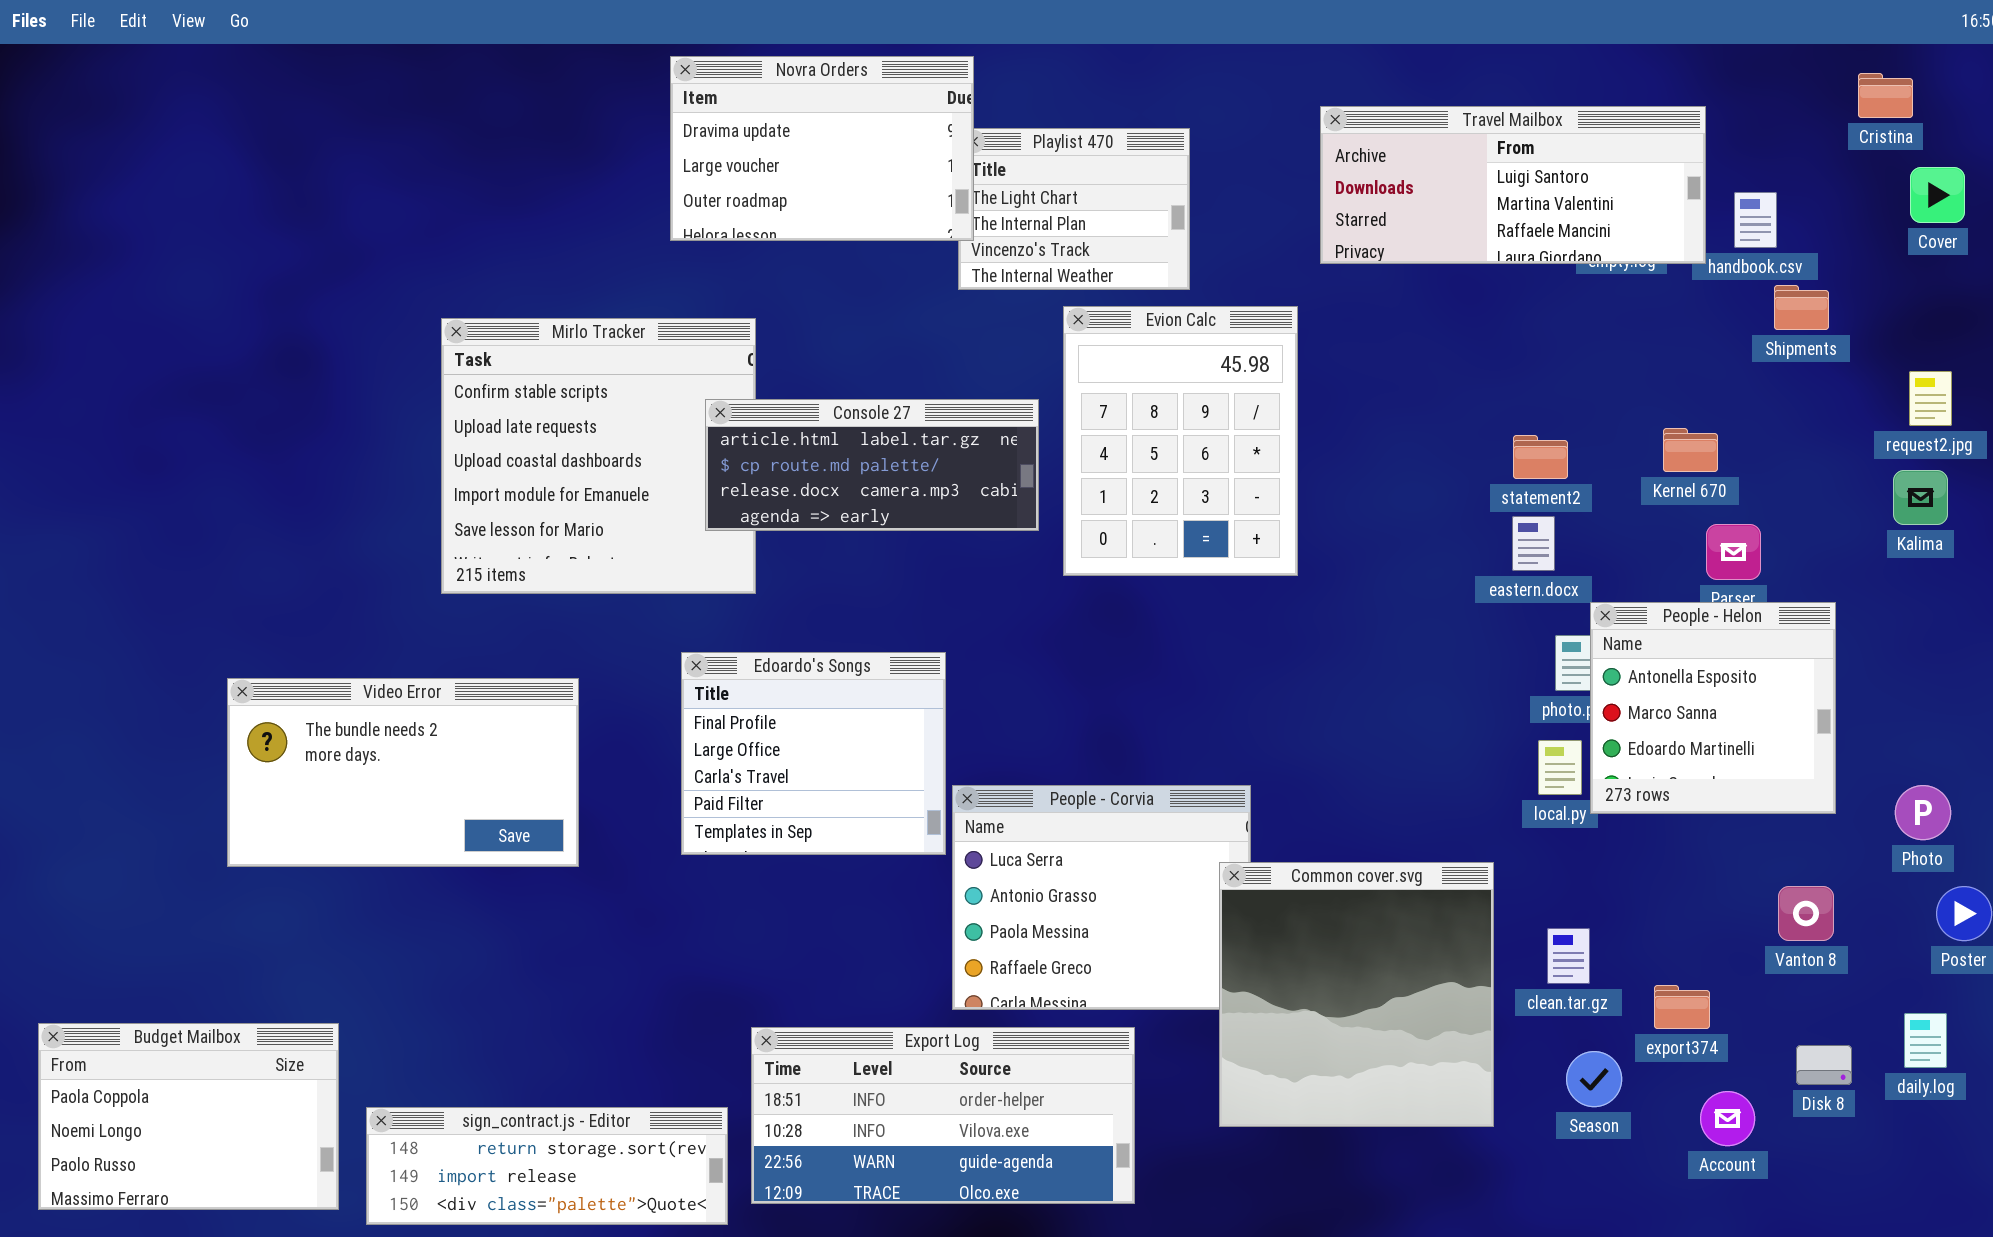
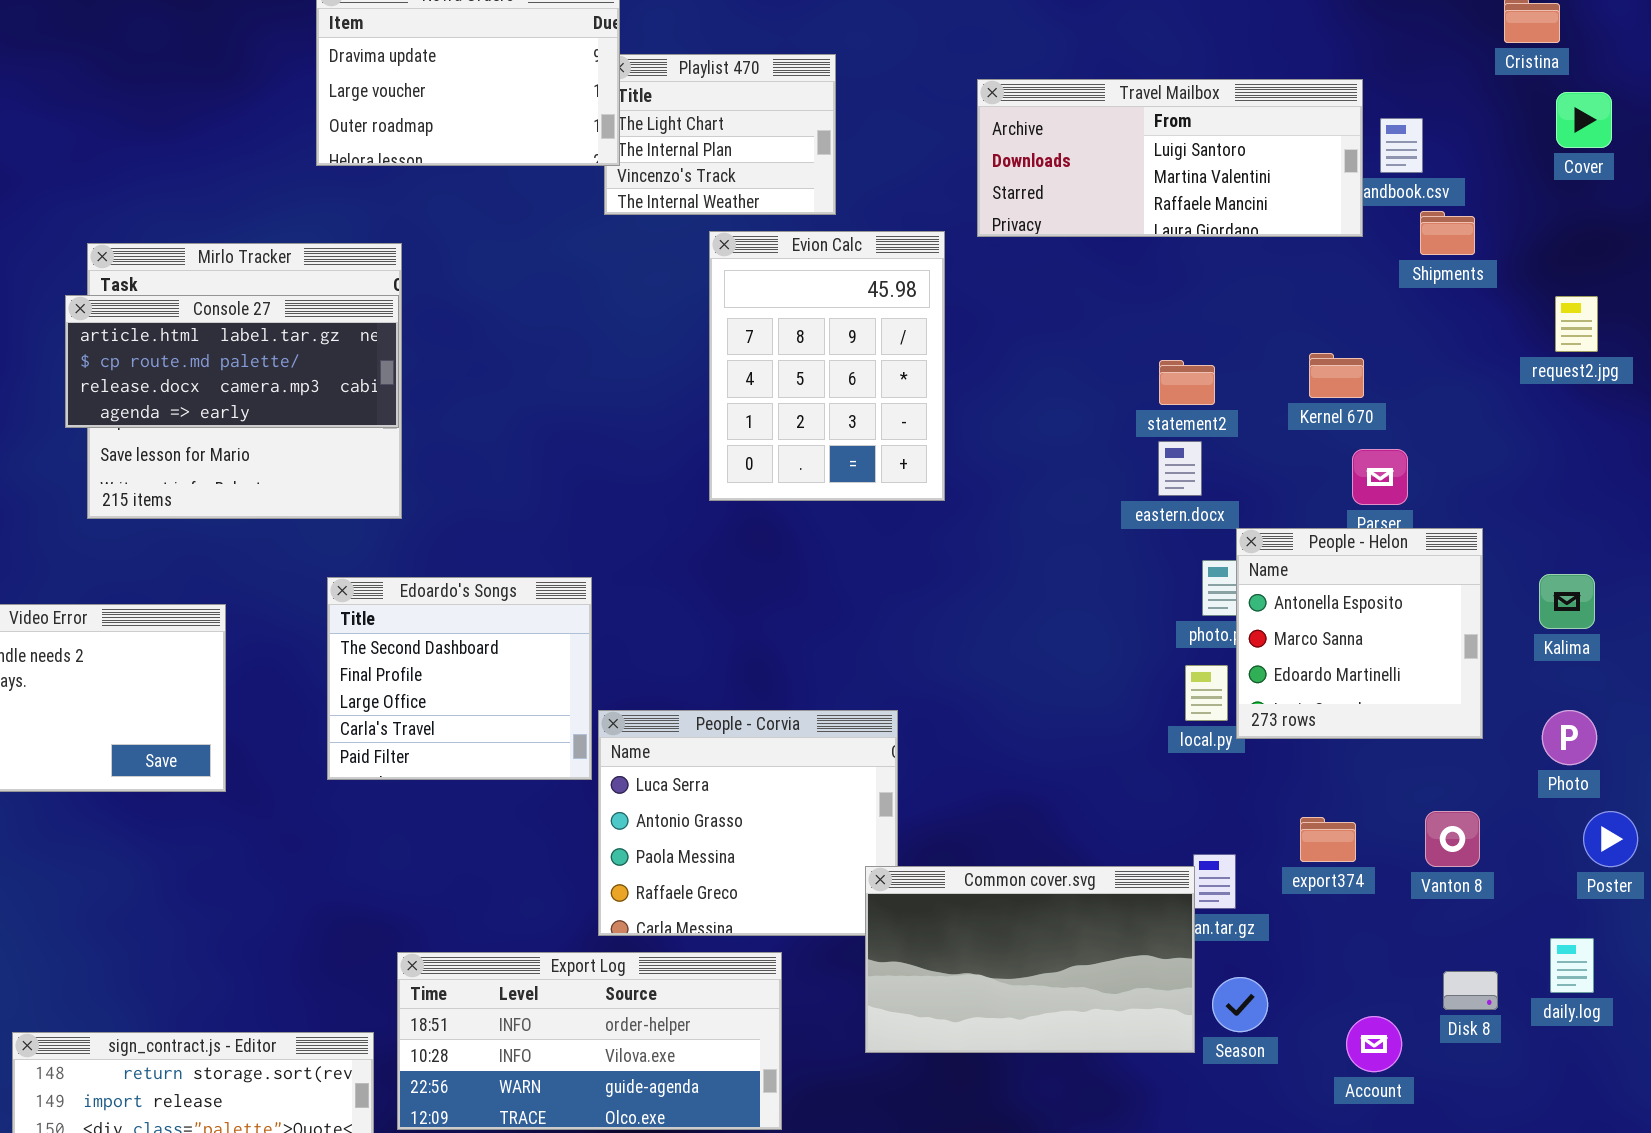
Travel Mailbox: [1320,106,1706,264] -> [977,79,1363,237], moved
Console 27: [705,399,1039,531] -> [65,295,399,428], moved
Kalima: [1893,470,1948,525] -> [1539,574,1595,629], moved
Edoardo's Songs: [681,652,946,855] -> [327,577,592,780], scrolled up 1 row
Common cover.svg: [1219,862,1494,1127] -> [865,866,1195,1053], resized
export374: [1654,985,1710,1029] -> [1300,817,1356,862], moved

